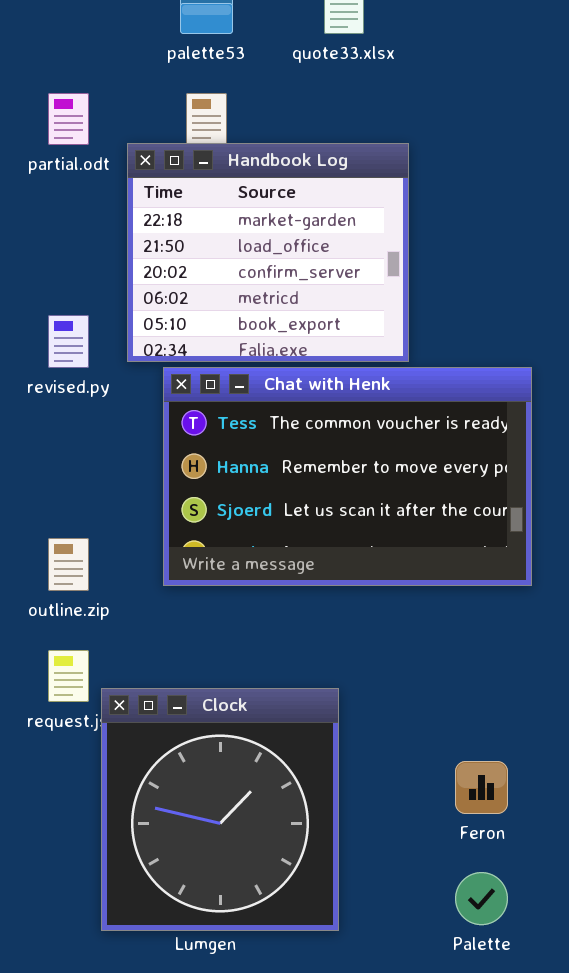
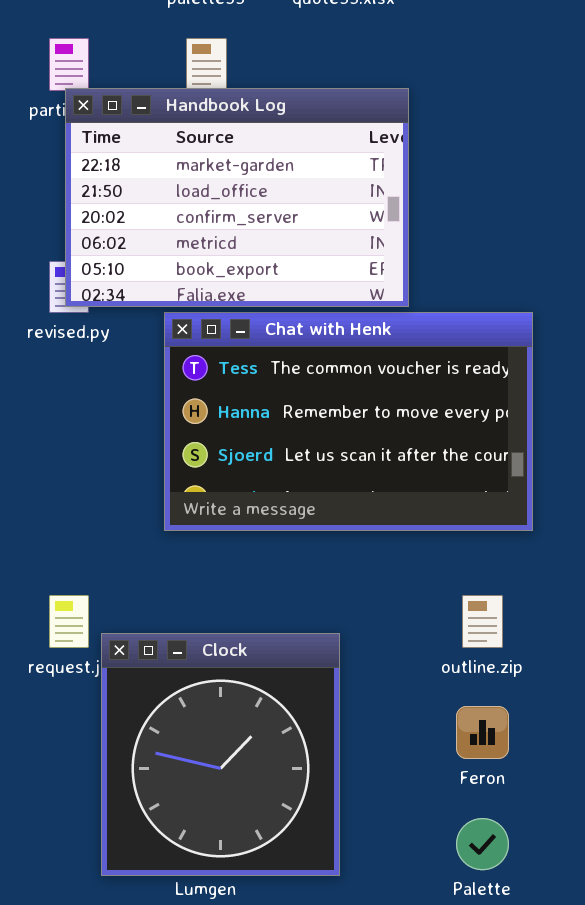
Handbook Log: [127,143,409,362] -> [65,88,409,307], resized
outline.zip: [48,538,89,591] -> [462,595,503,648], moved

